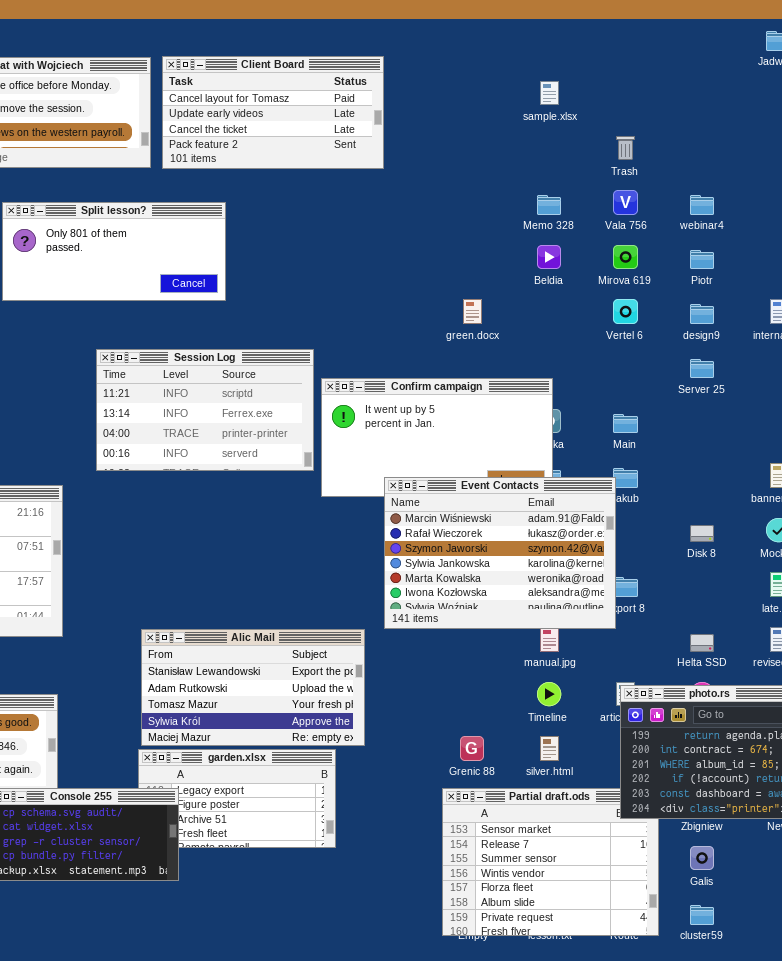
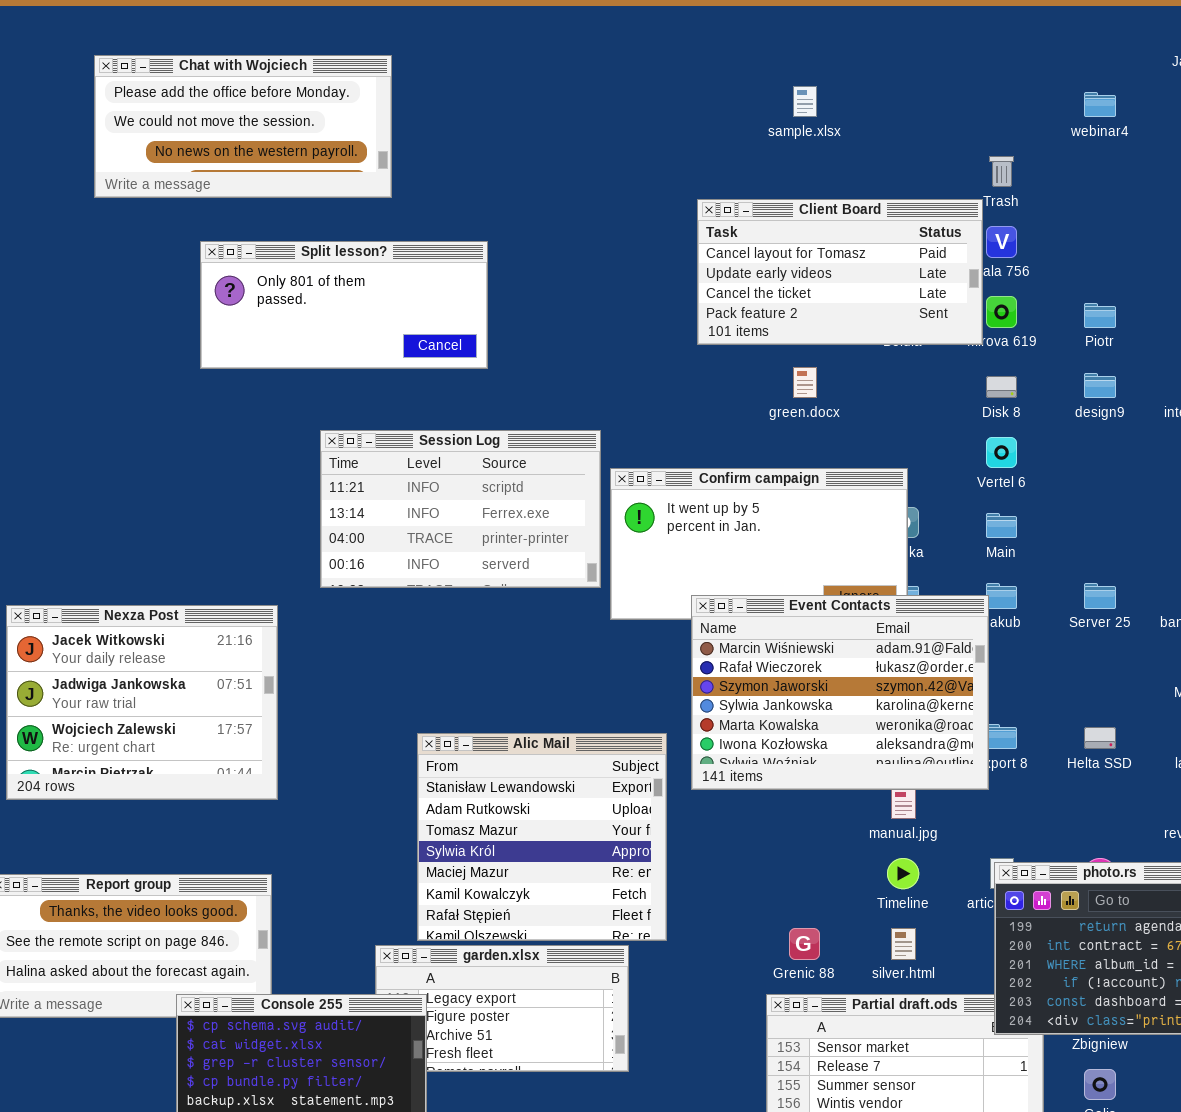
Client Board: [162,56,384,169] -> [697,199,983,345], moved
sample.xlsx: [540,81,559,105] -> [793,86,817,117], moved
webinar4: [690,195,714,215] -> [1084,92,1116,117], moved
Vertel 6: [613,299,638,324] -> [986,437,1017,468], moved
Server 25: [690,359,714,378] -> [1084,583,1116,609], moved
Disk 8: [690,525,714,542] -> [986,376,1017,398], moved
Alic Mail: [141,629,365,746] -> [417,733,667,941], resized
Helta SSD: [690,634,714,652] -> [1084,727,1116,749], moved

